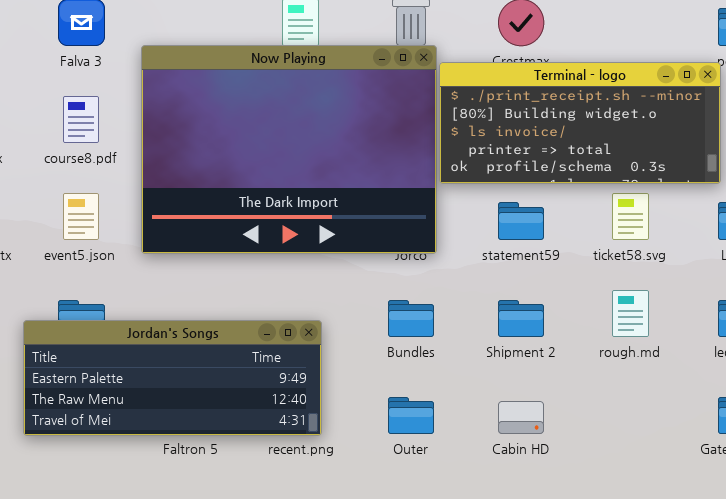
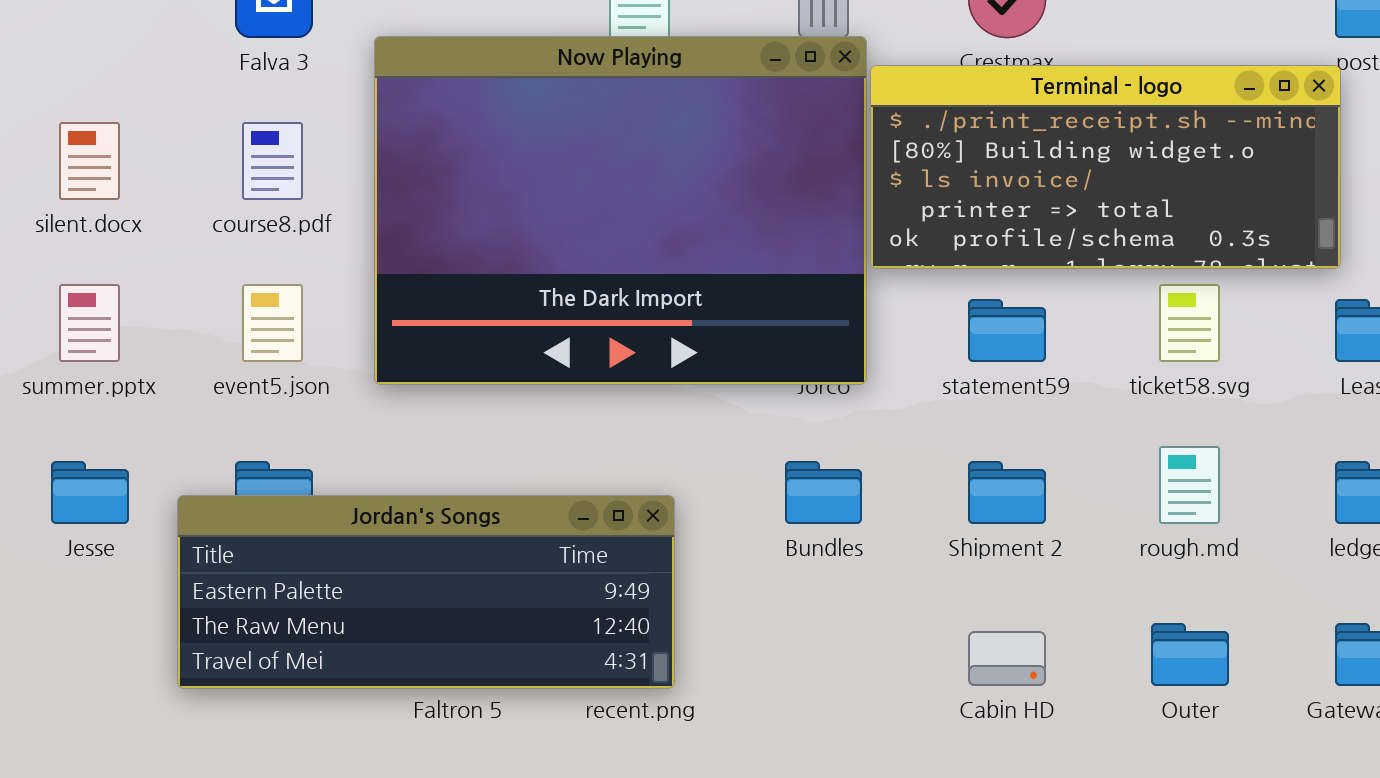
Outer: [388,397,434,434] -> [1151,623,1229,686], moved

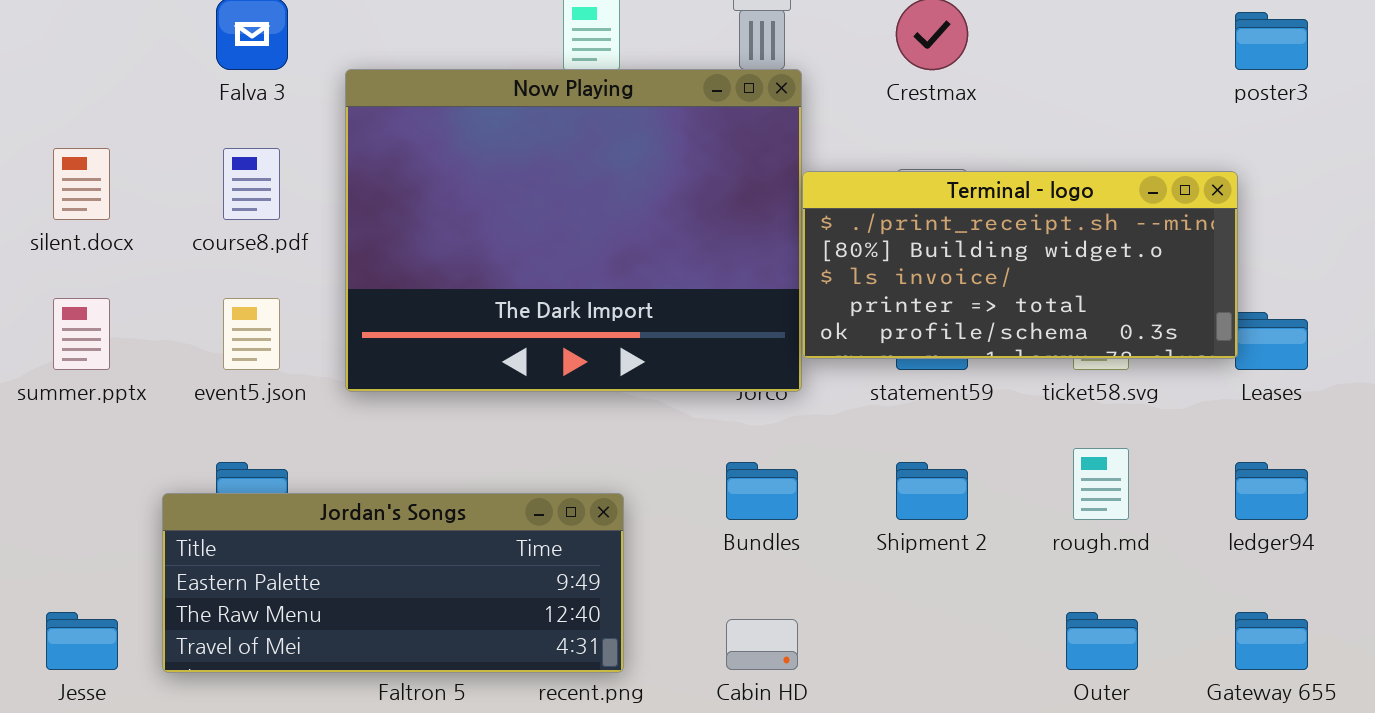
Terminal - logo: [870,65,1341,269] -> [802,171,1238,359], moved
Jesse: [51,461,129,524] -> [46,612,118,670], moved
Cabin HD: [968,631,1046,686] -> [726,619,798,670], moved

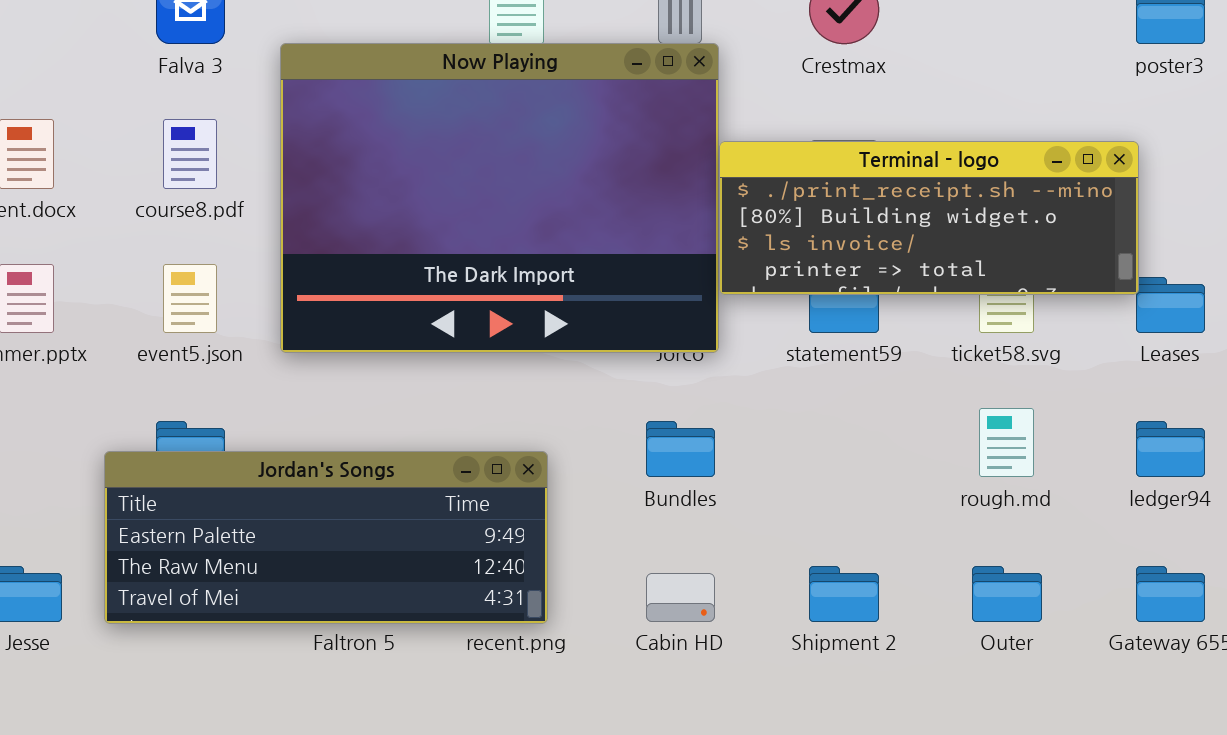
Terminal - logo: [802,171,1238,359] -> [719,141,1139,295], resized
Shipment 2: [896,462,968,520] -> [809,566,879,622], moved

